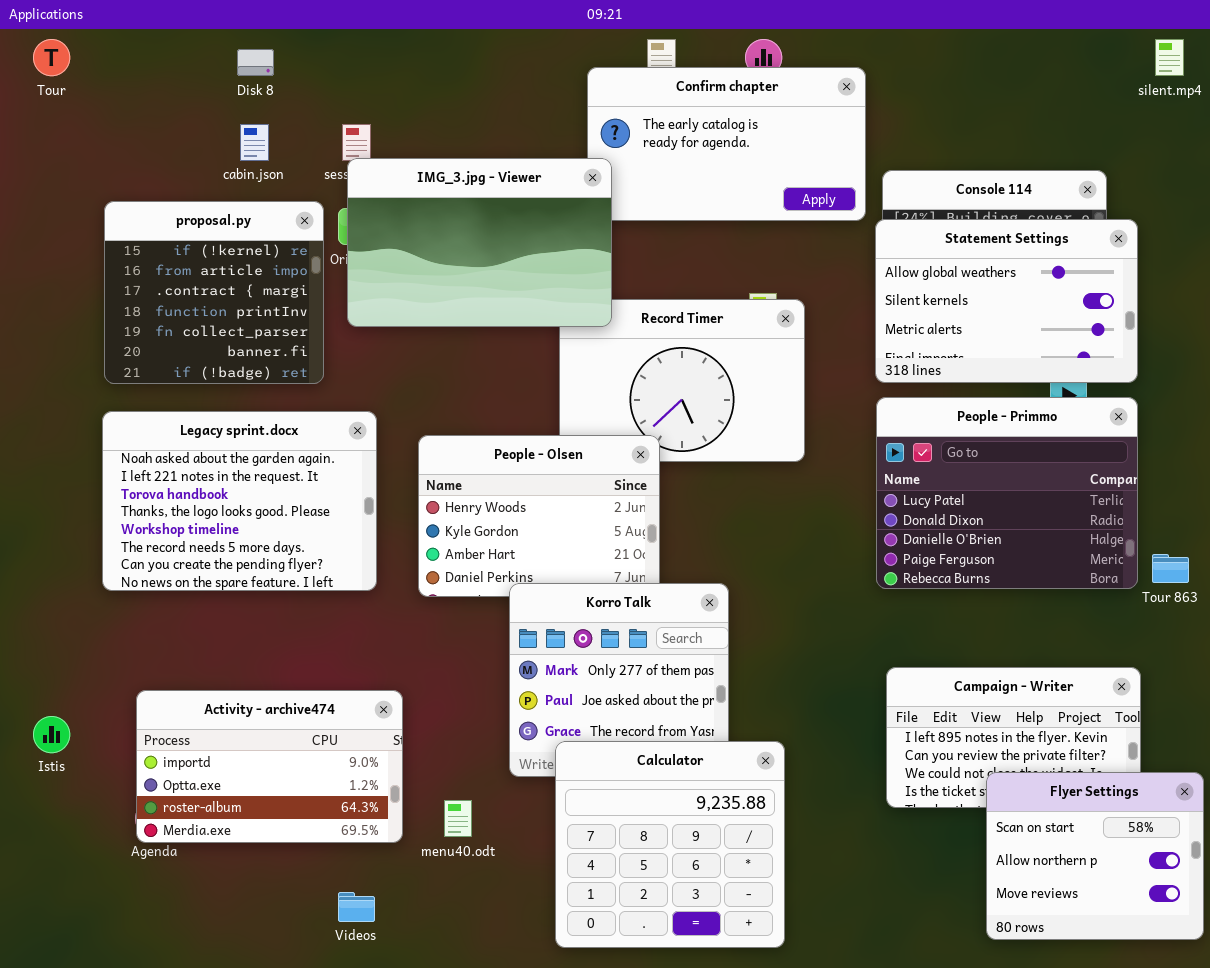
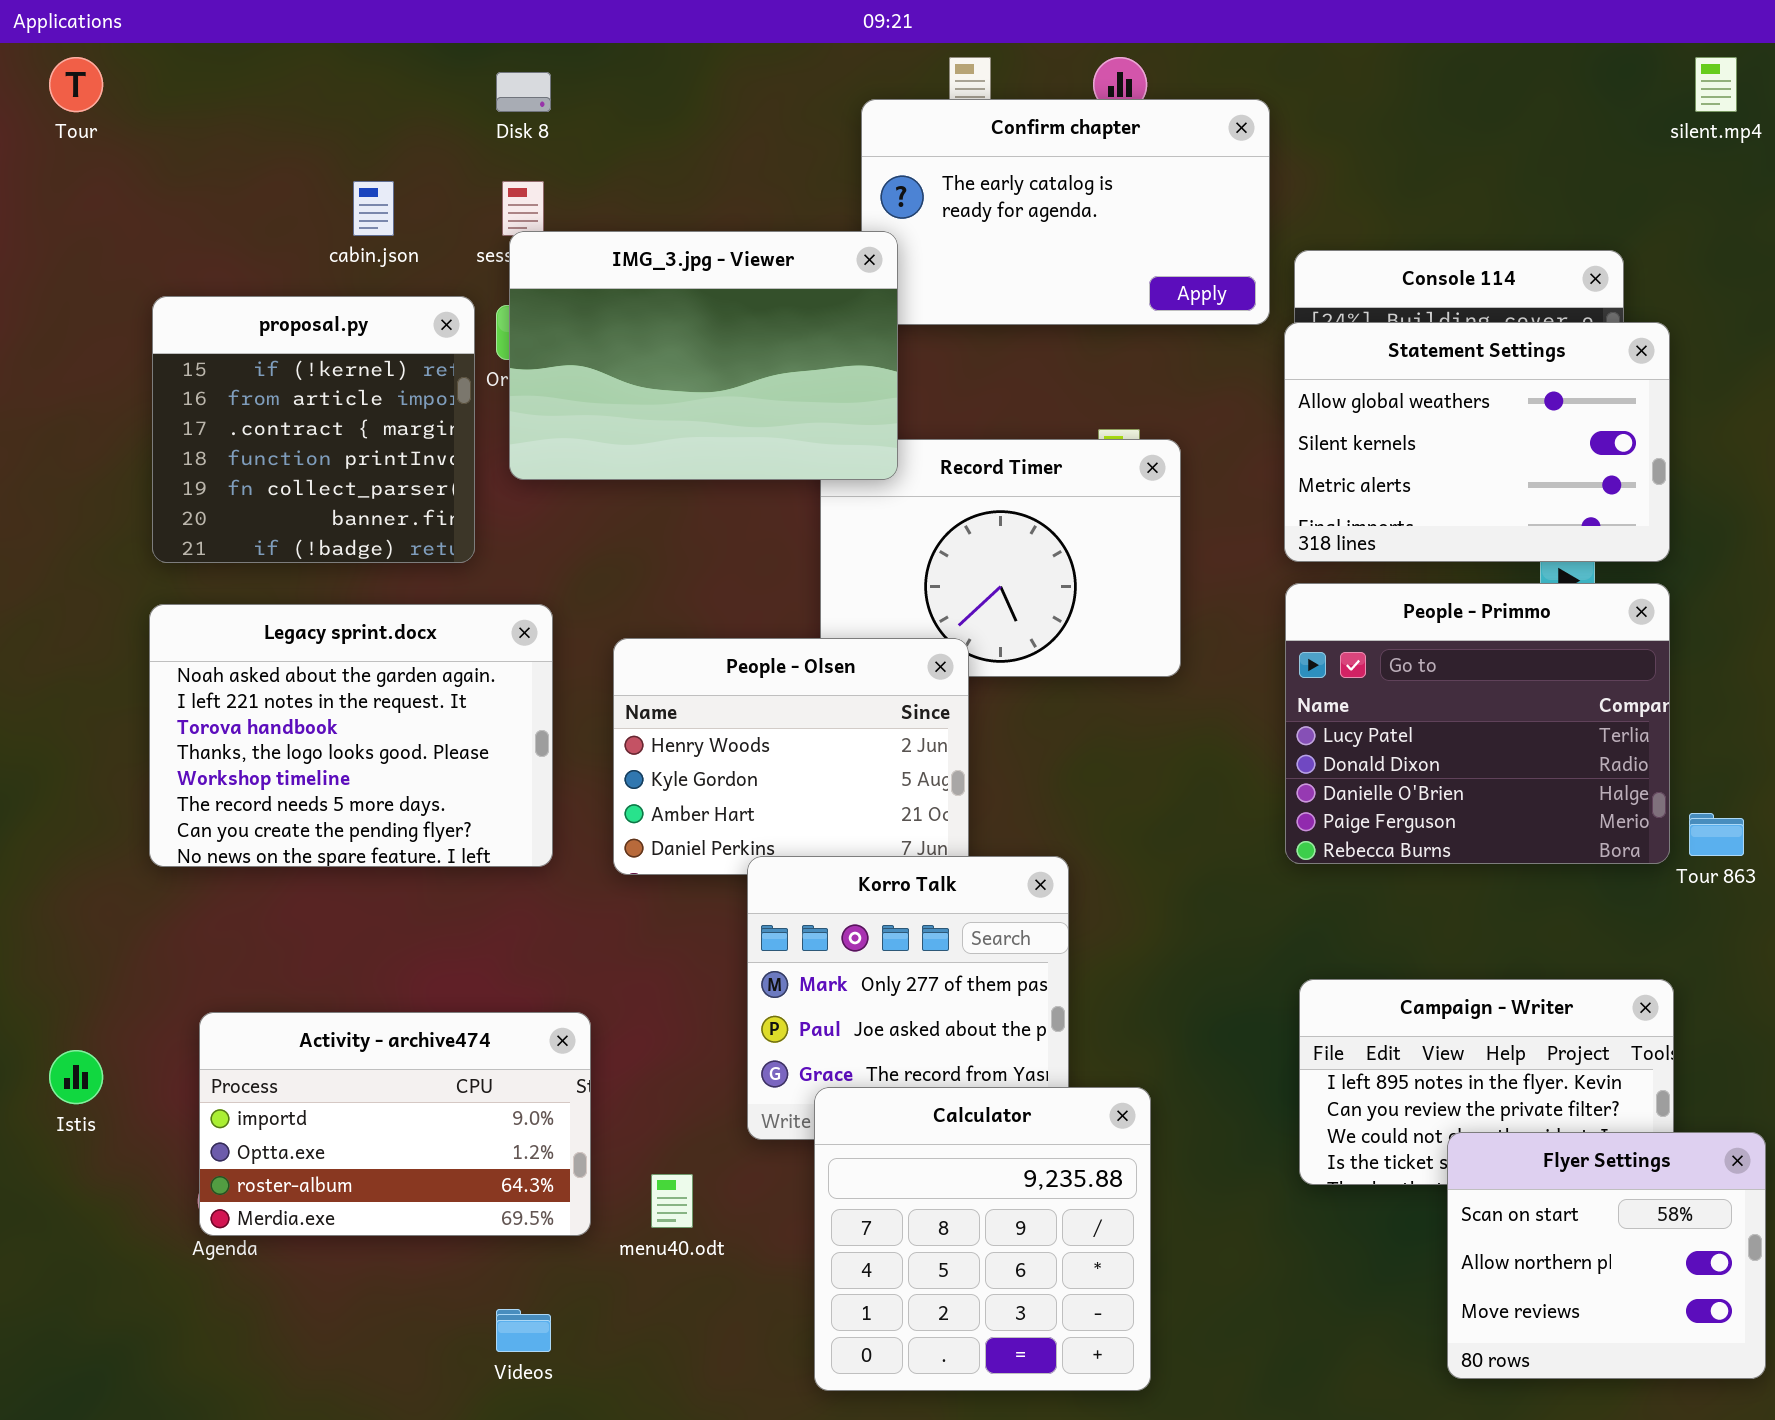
Disk 8: [237,49,274,76] -> [496,72,551,112], moved

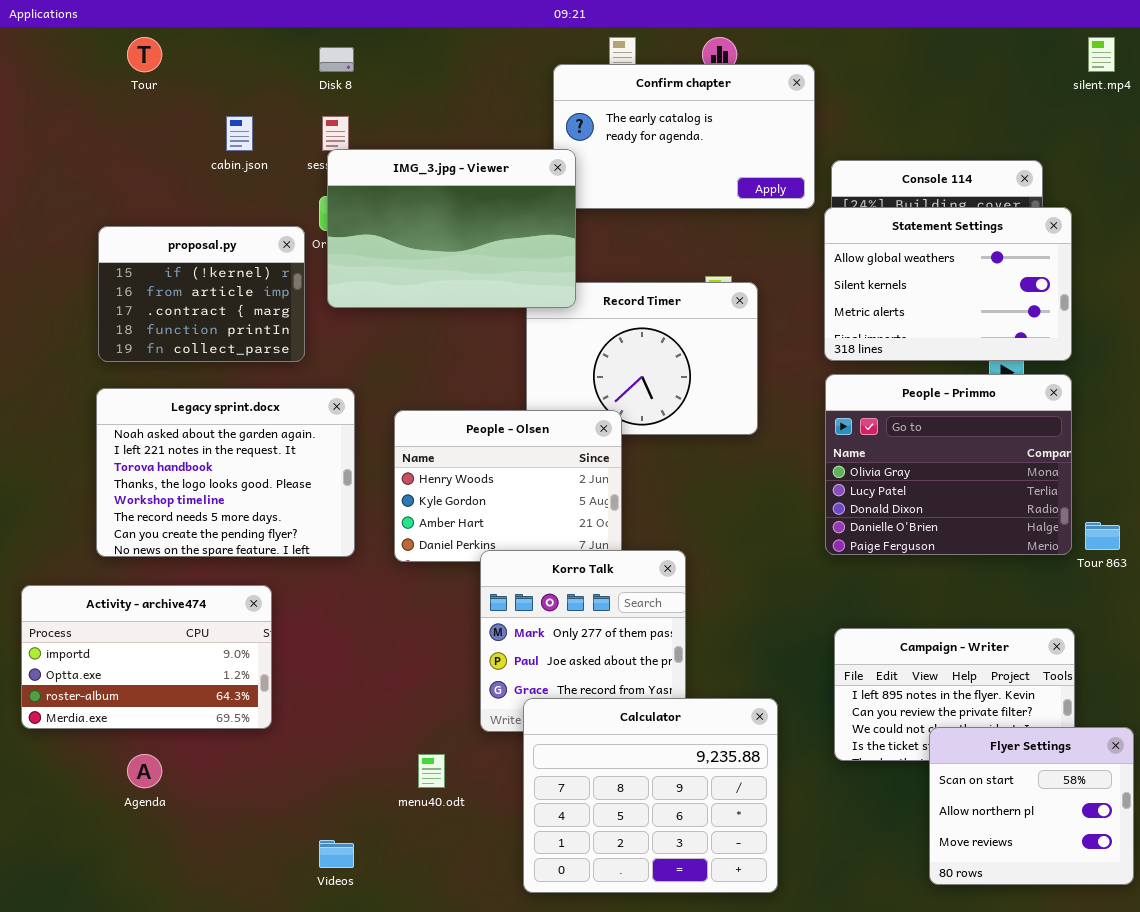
Tour: [49,57,103,112] -> [127,37,162,72], moved
proposal.py: [152,296,475,563] -> [98,226,305,362], resized
People - Primmo: [1285,583,1670,864] -> [825,374,1072,555], scrolled up 1 row
Activity - archive474: [199,1012,591,1236] -> [21,585,272,729], moved
Calculator: [814,1087,1151,1391] -> [523,698,778,893], resized

